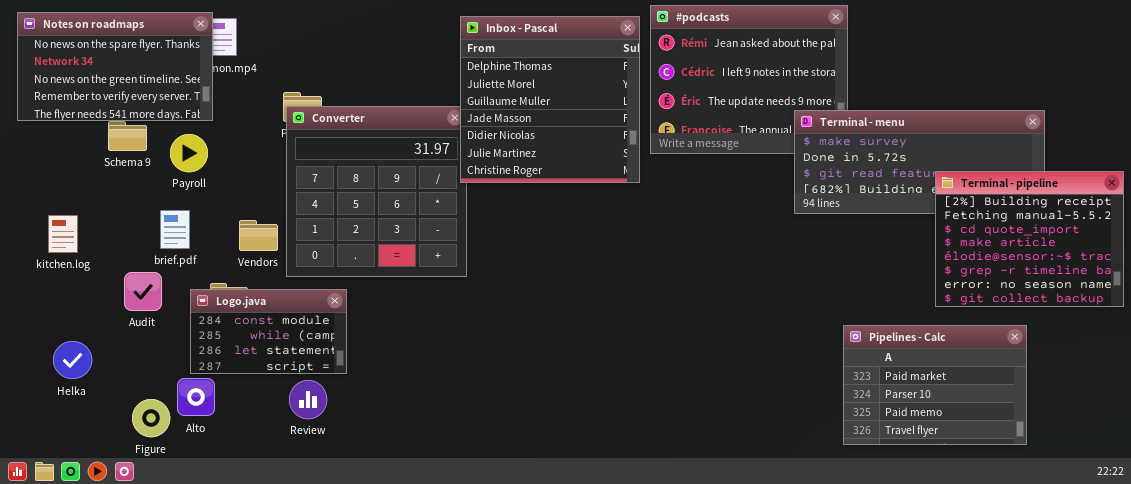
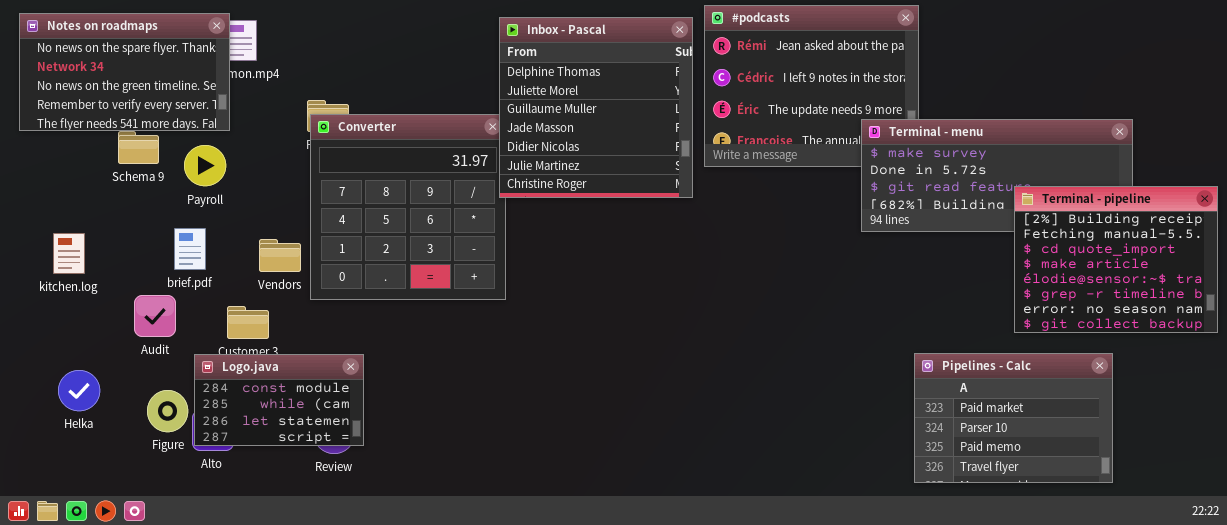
Logo.java: [190,289,347,374] -> [194,354,364,446], moved
Figure: [132,399,170,437] -> [147,390,188,432], moved

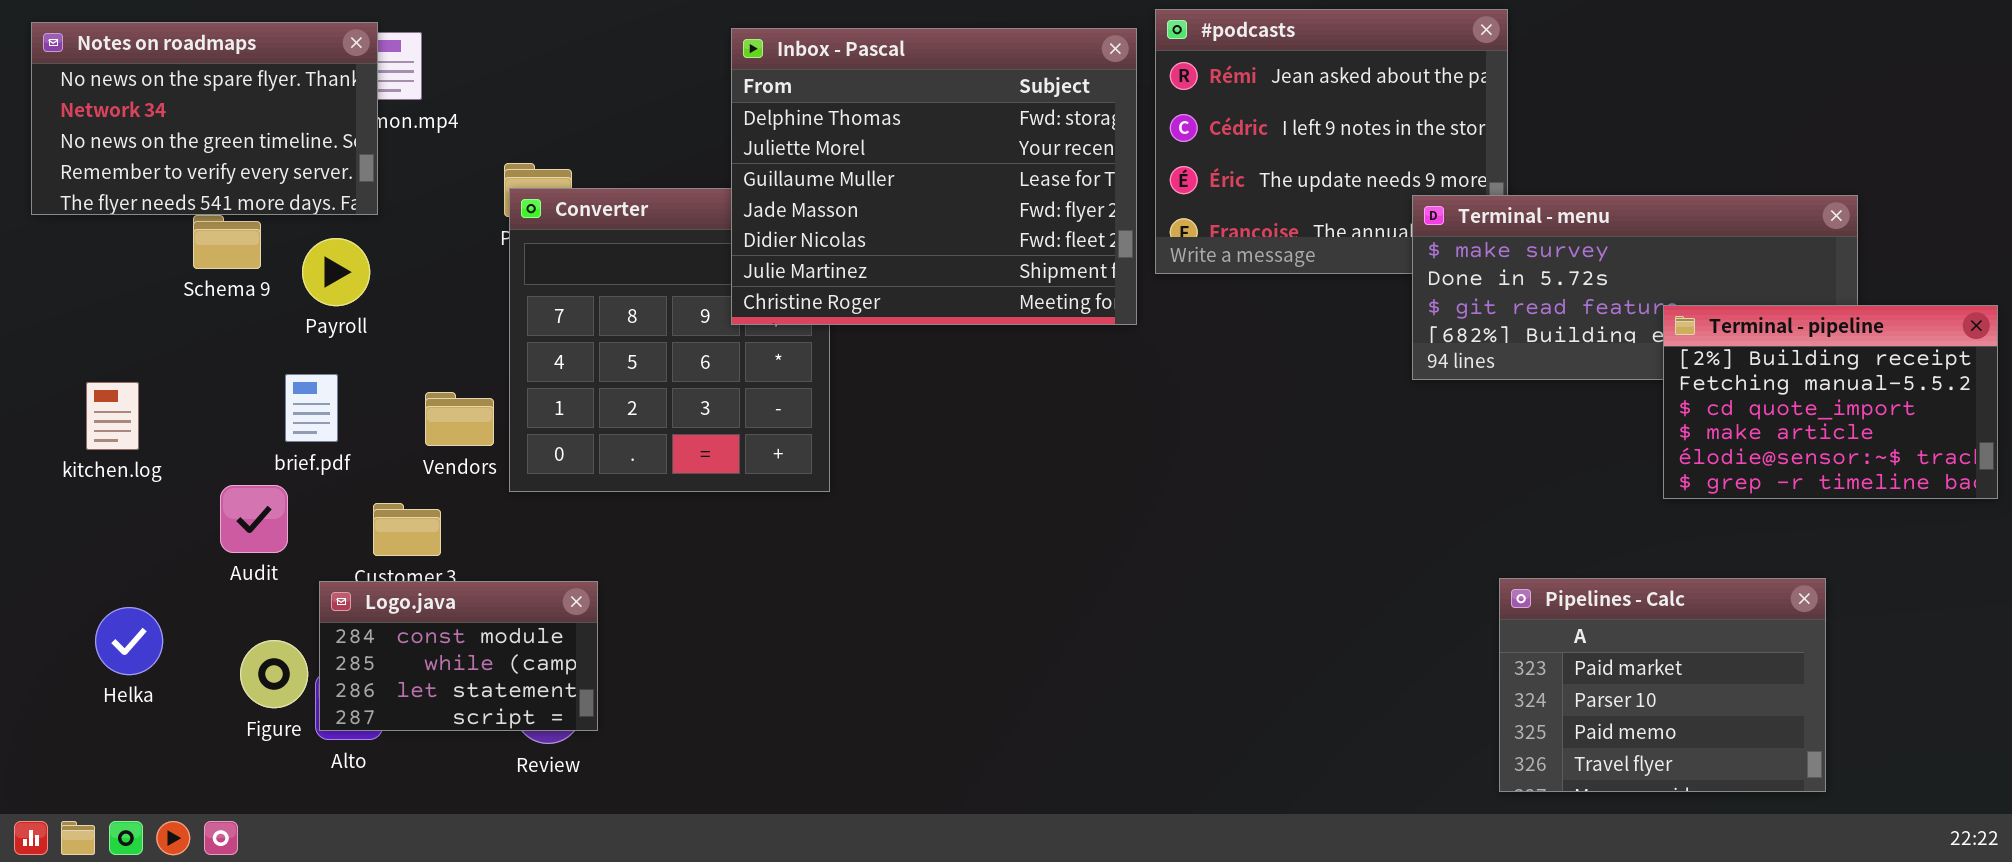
Inbox - Pascal: [499,17,693,198] -> [731,28,1137,325], resized
Terminal - pipeline: [1014,186,1218,333] -> [1663,305,1998,499], resized

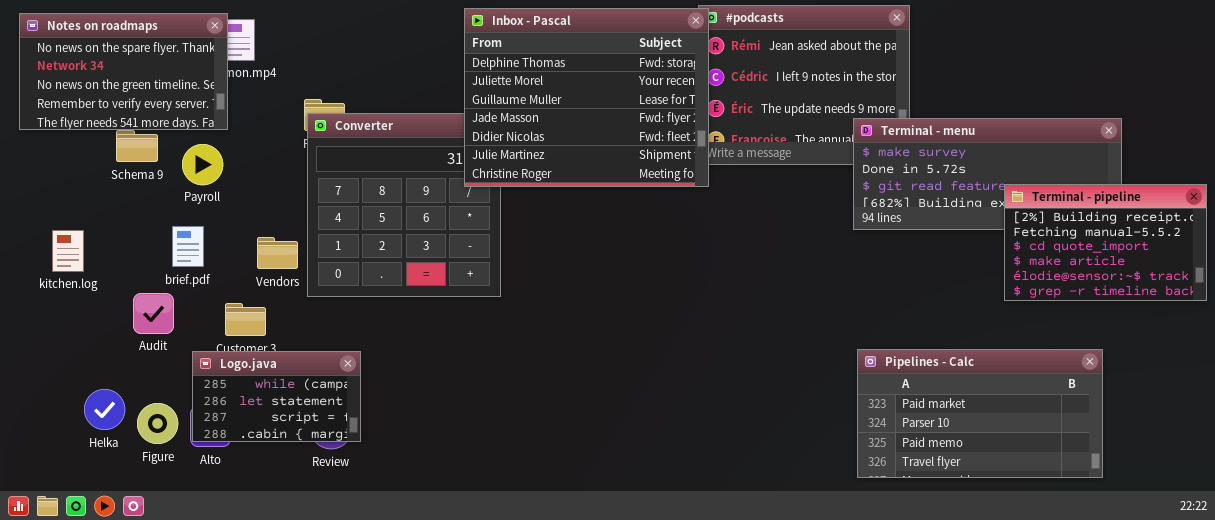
Inbox - Pascal: [731,28,1137,325] -> [464,8,709,187], moved
Pipelines - Calc: [1499,578,1826,792] -> [857,349,1103,478], resized
Logo.java: [319,581,598,731] -> [192,351,361,442], scrolled down 1 row
Helka: [95,607,163,675] -> [84,389,125,430], moved
Figure: [240,640,308,708] -> [137,403,178,444], moved

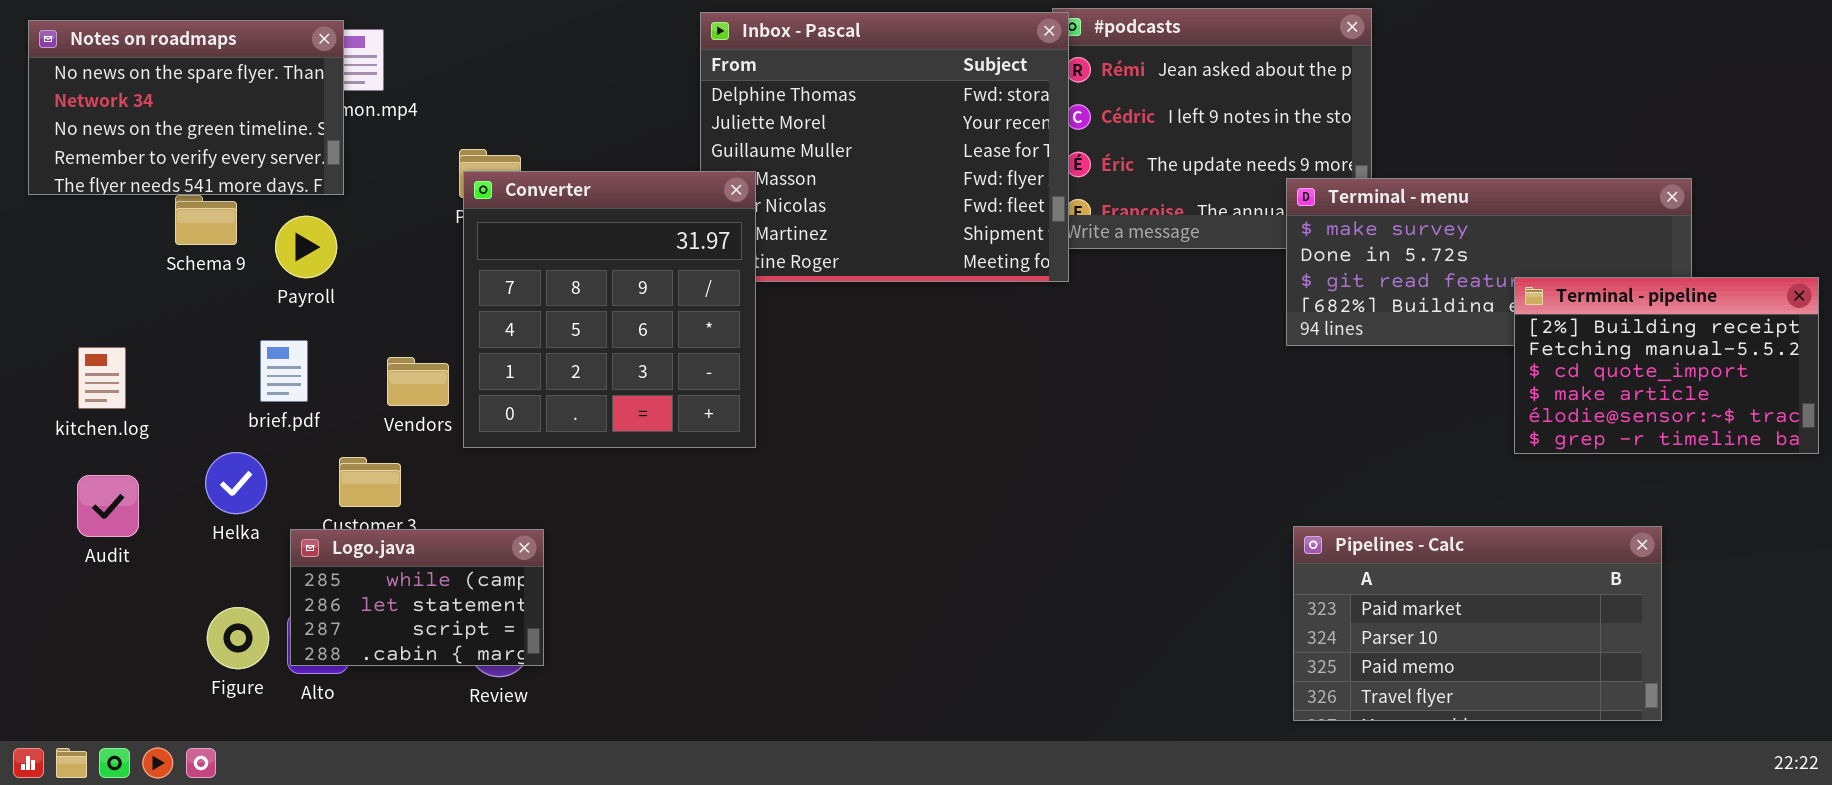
Converter: [307,113,501,297] -> [463,171,756,448], raised
Audit: [133,293,174,334] -> [77,475,139,537], moved
Helka: [84,389,125,430] -> [205,452,267,514], moved

